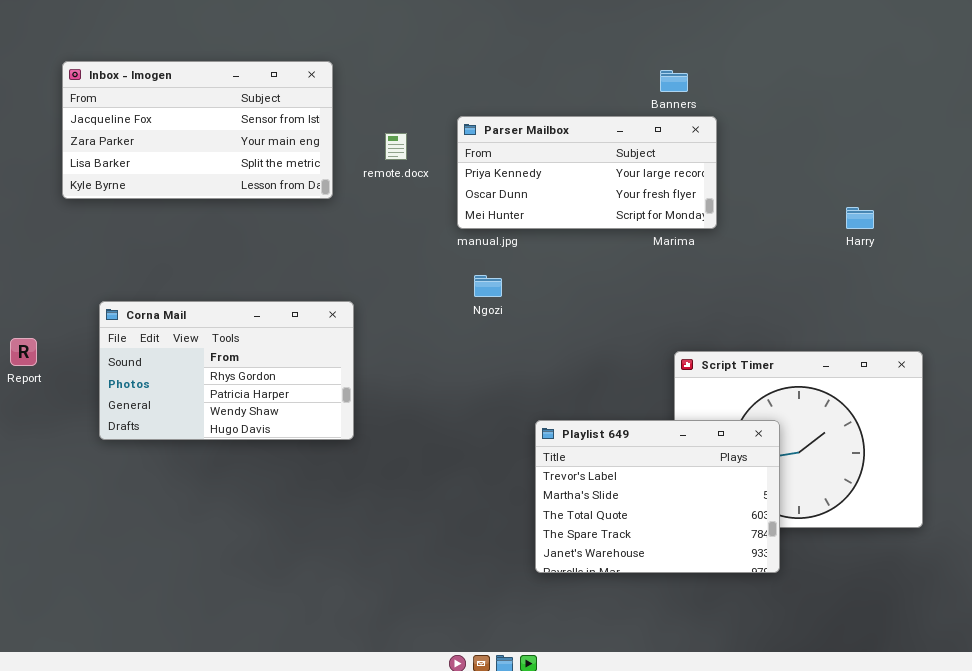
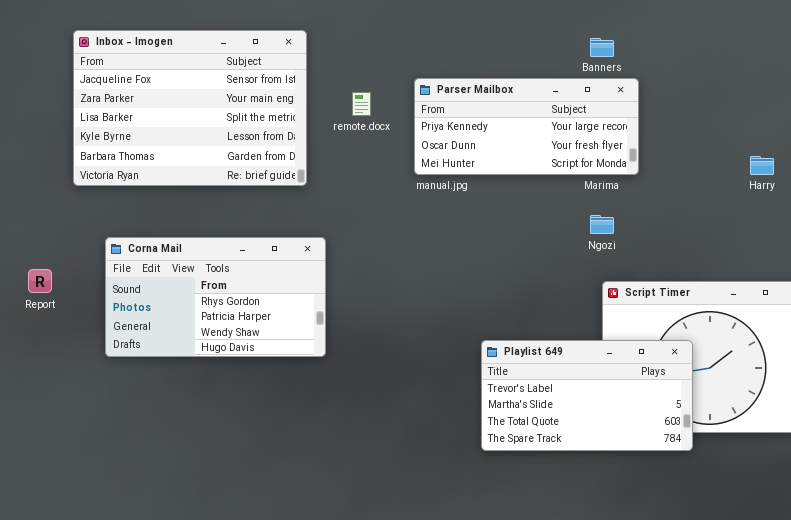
Inbox - Imogen: [62,61,333,199] -> [73,30,307,186], resized
Ngozi: [474,275,502,297] -> [590,215,614,234], moved
Playlist 649: [535,420,780,573] -> [481,340,693,451], resized

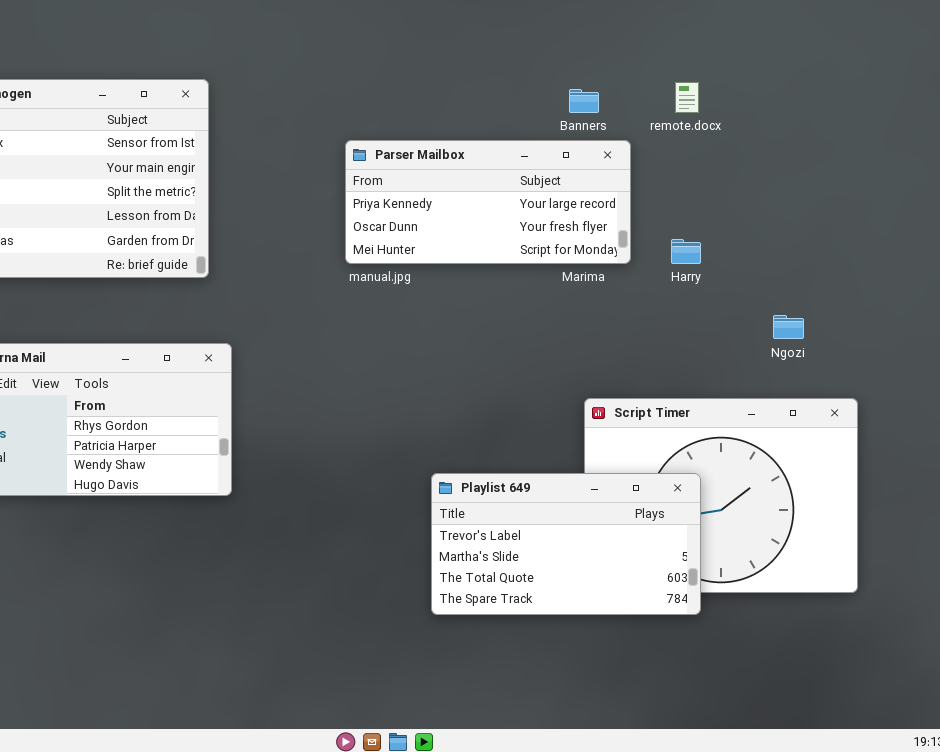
remote.docx: [352,92,371,116] -> [675,82,699,113], moved
Harry: [750,156,774,175] -> [671,239,701,264], moved
Ngozi: [590,215,614,234] -> [773,315,804,339], moved

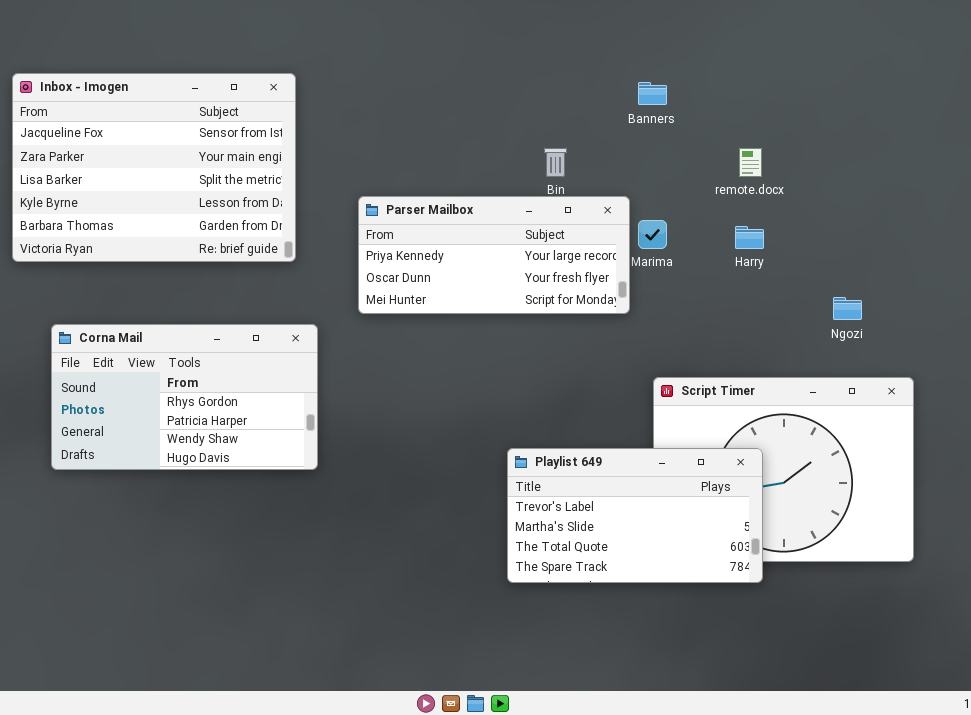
remote.docx: [675,82,699,113] -> [739,148,762,177], moved
Parser Mailbox: [345,140,631,264] -> [358,196,630,314], moved

